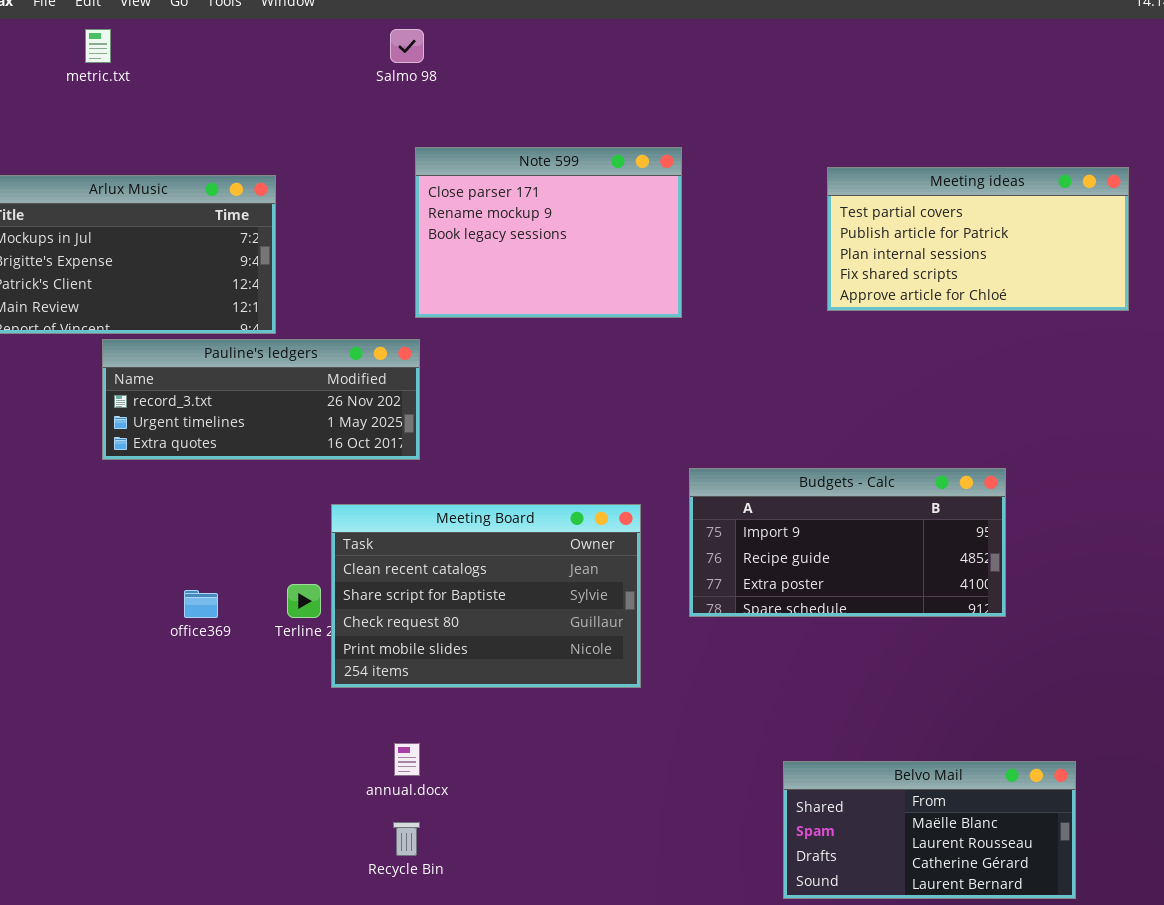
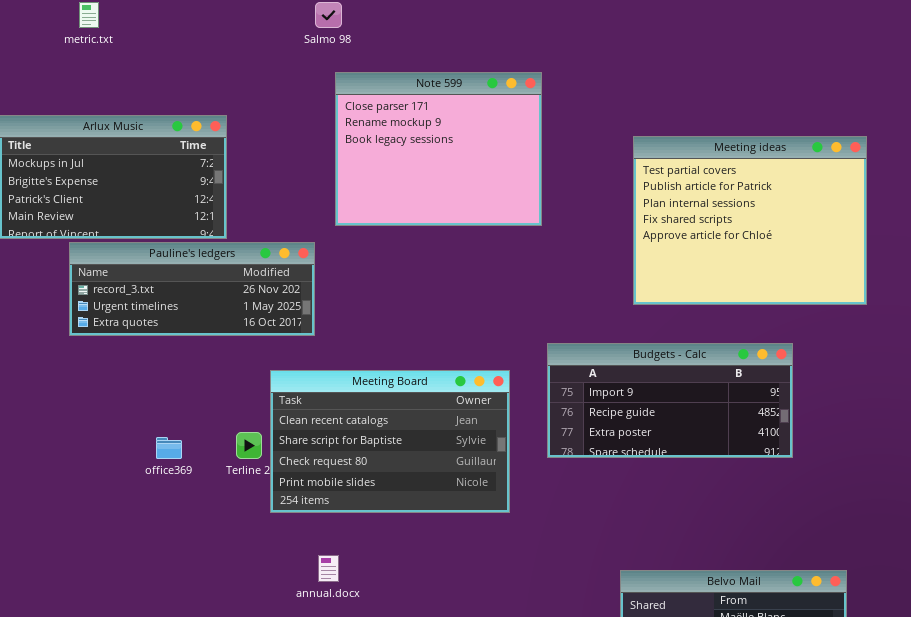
Note 599: [415,147,682,318] -> [335,72,542,226], resized
Meeting ideas: [827,167,1129,311] -> [633,136,867,305], moved, resized
Pauline's ledgers: [102,339,420,460] -> [69,242,315,336], moved

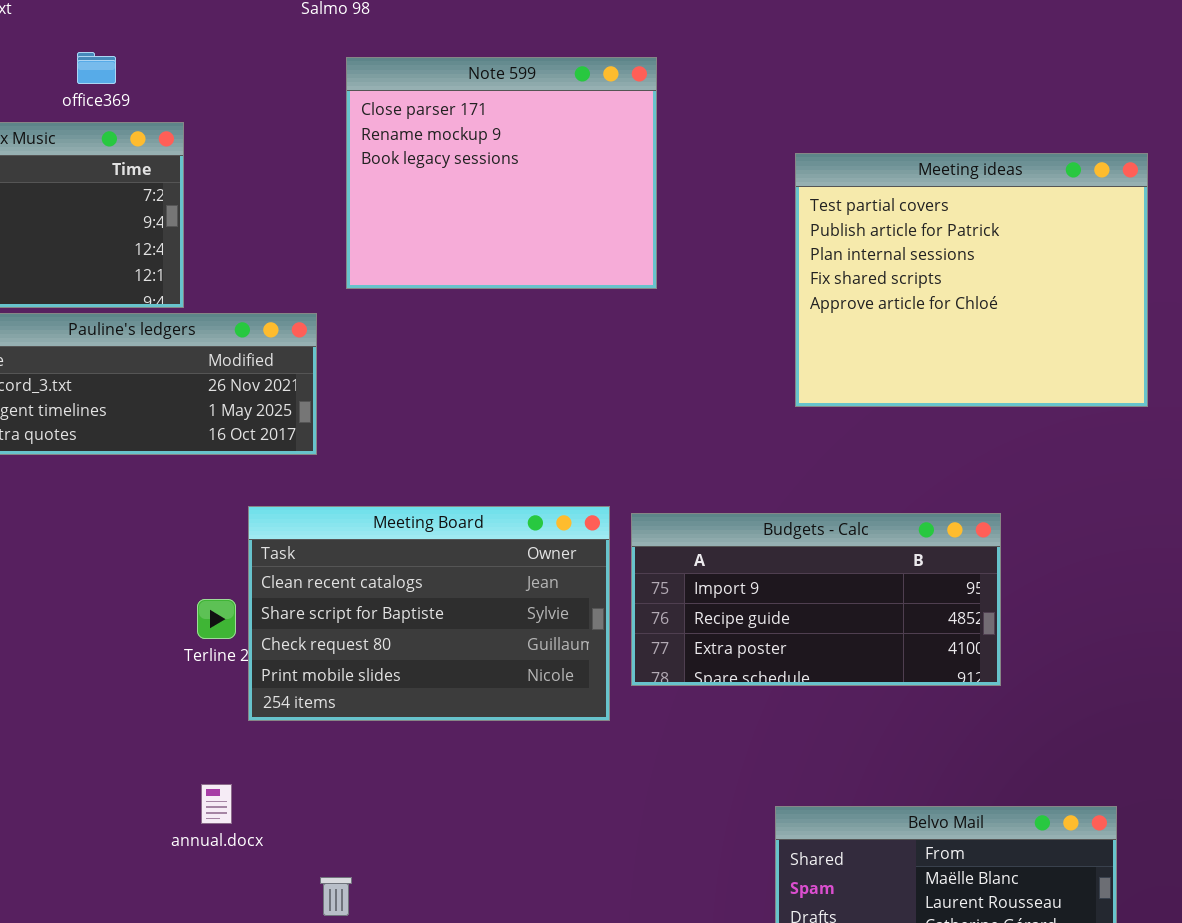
Budgets - Calc: [547,343,793,458] -> [631,513,1001,686], moved
office369: [156,437,182,459] -> [77,52,116,84], moved
annual.docx: [318,555,339,582] -> [201,784,232,824], moved

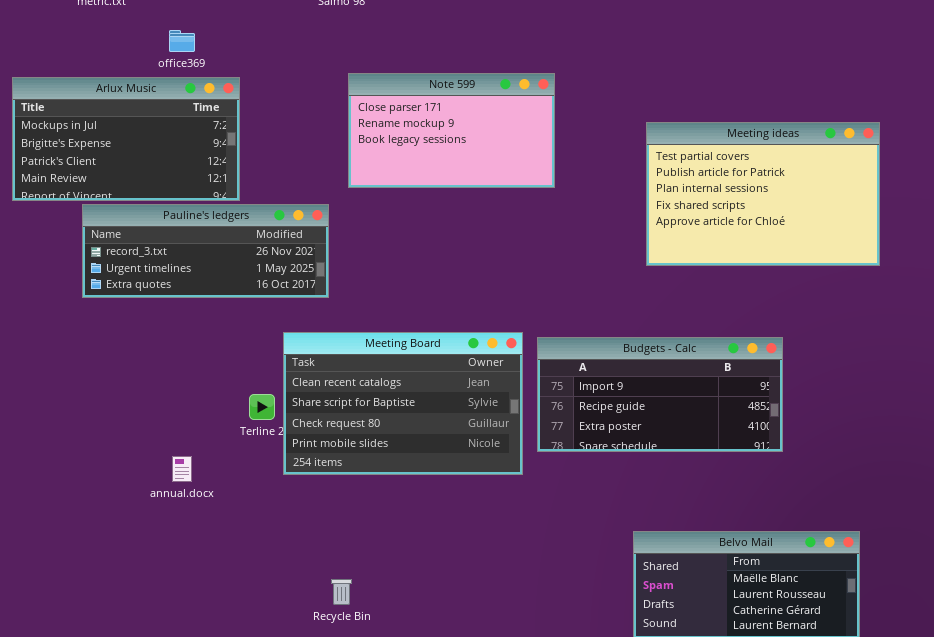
Note 599: [346,57,657,289] -> [348,73,555,188], resized
Meeting ideas: [795,153,1148,407] -> [646,122,880,266], resized
annual.docx: [201,784,232,824] -> [172,456,192,482], moved

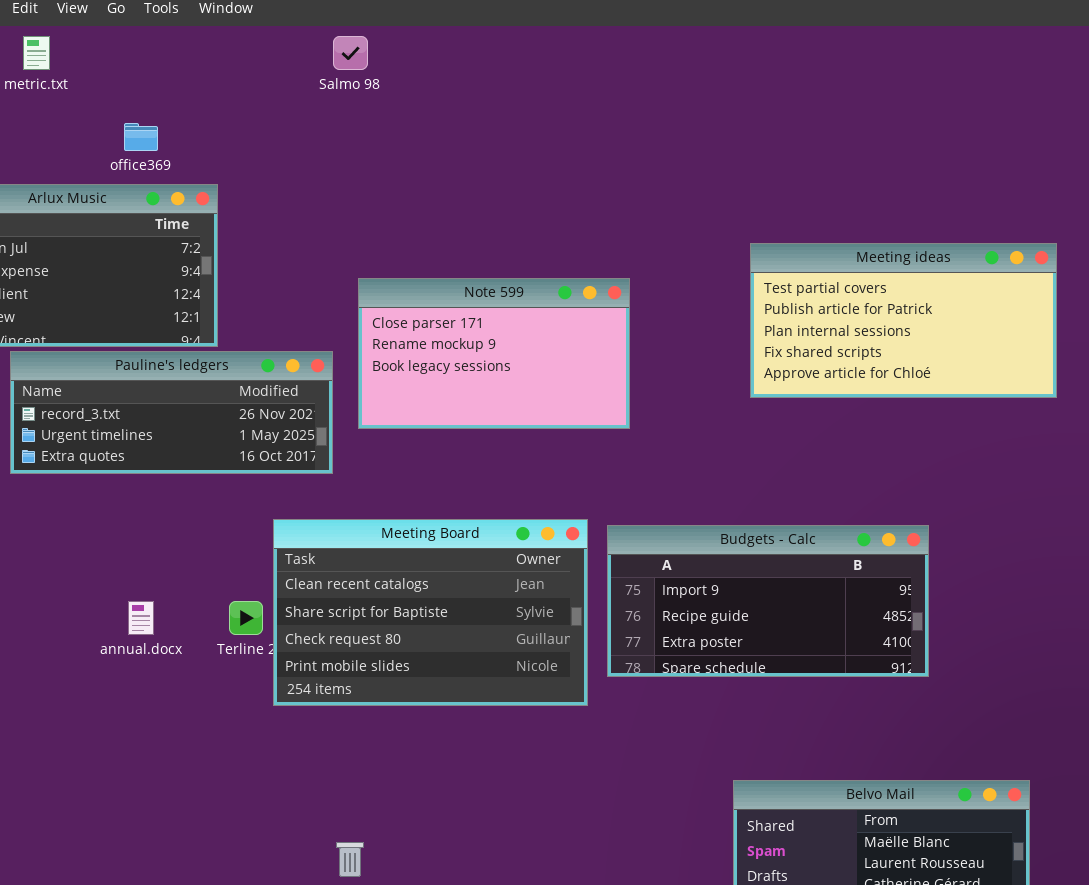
Note 599: [348,73,555,188] -> [358,278,630,429], moved
Meeting ideas: [646,122,880,266] -> [750,243,1057,398], resized
annual.docx: [172,456,192,482] -> [128,601,154,635], moved

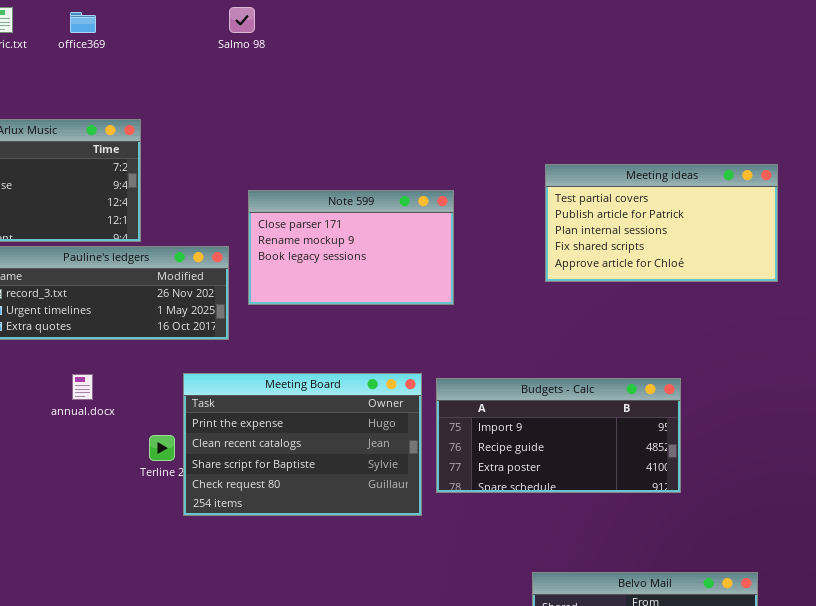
office369: [124,123,158,151] -> [70,12,96,33], moved
Meeting Board: [273,519,588,706] -> [183,373,422,516], scrolled up 1 row
annual.docx: [128,601,154,635] -> [72,374,93,400], moved

